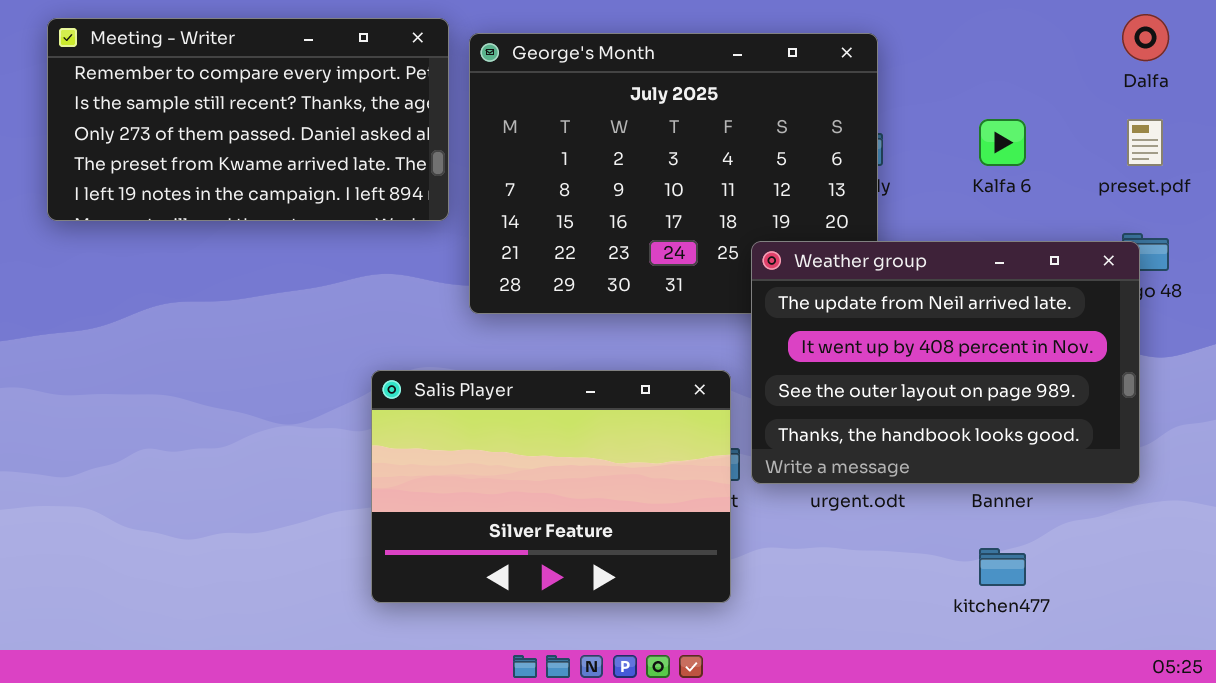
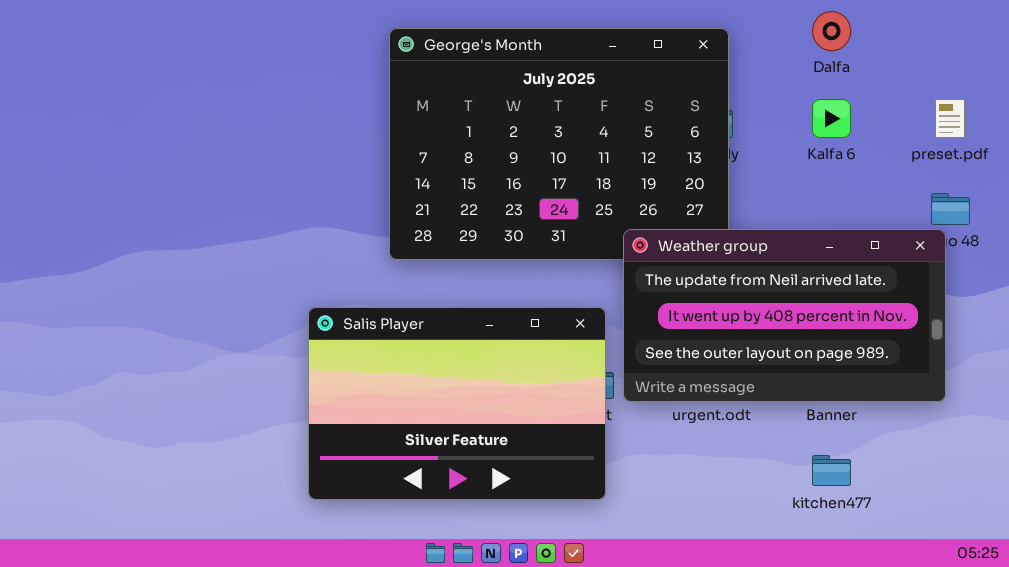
Dalfa: [1122,14,1169,61] -> [812,11,851,51], moved
Meeting - Writer: [47,18,449,221] -> none, closed
Weather group: [751,241,1140,484] -> [623,229,946,402], resized

